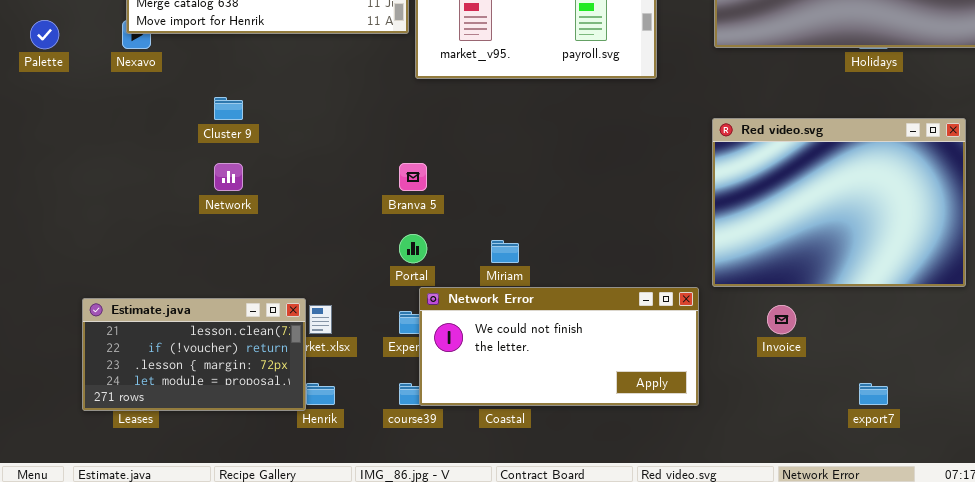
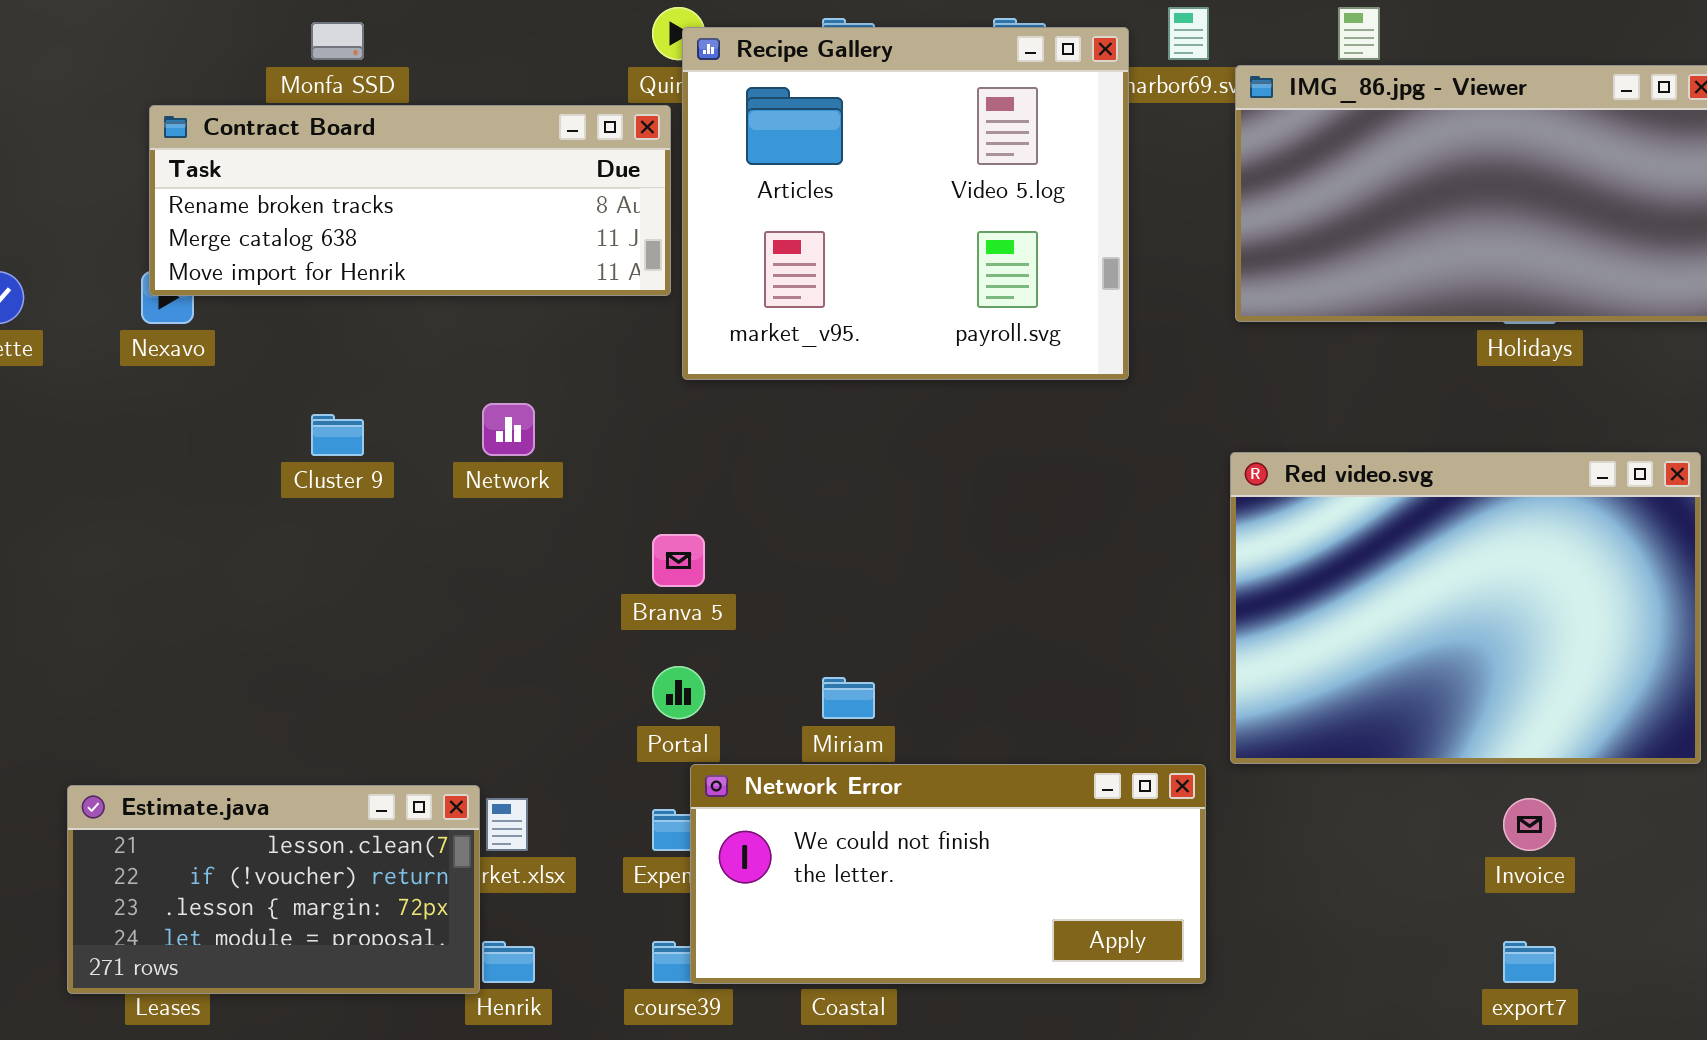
Network: [214,163,243,191] -> [482,403,535,456], moved
Invoice: [767,305,796,334] -> [1503,798,1556,851], moved

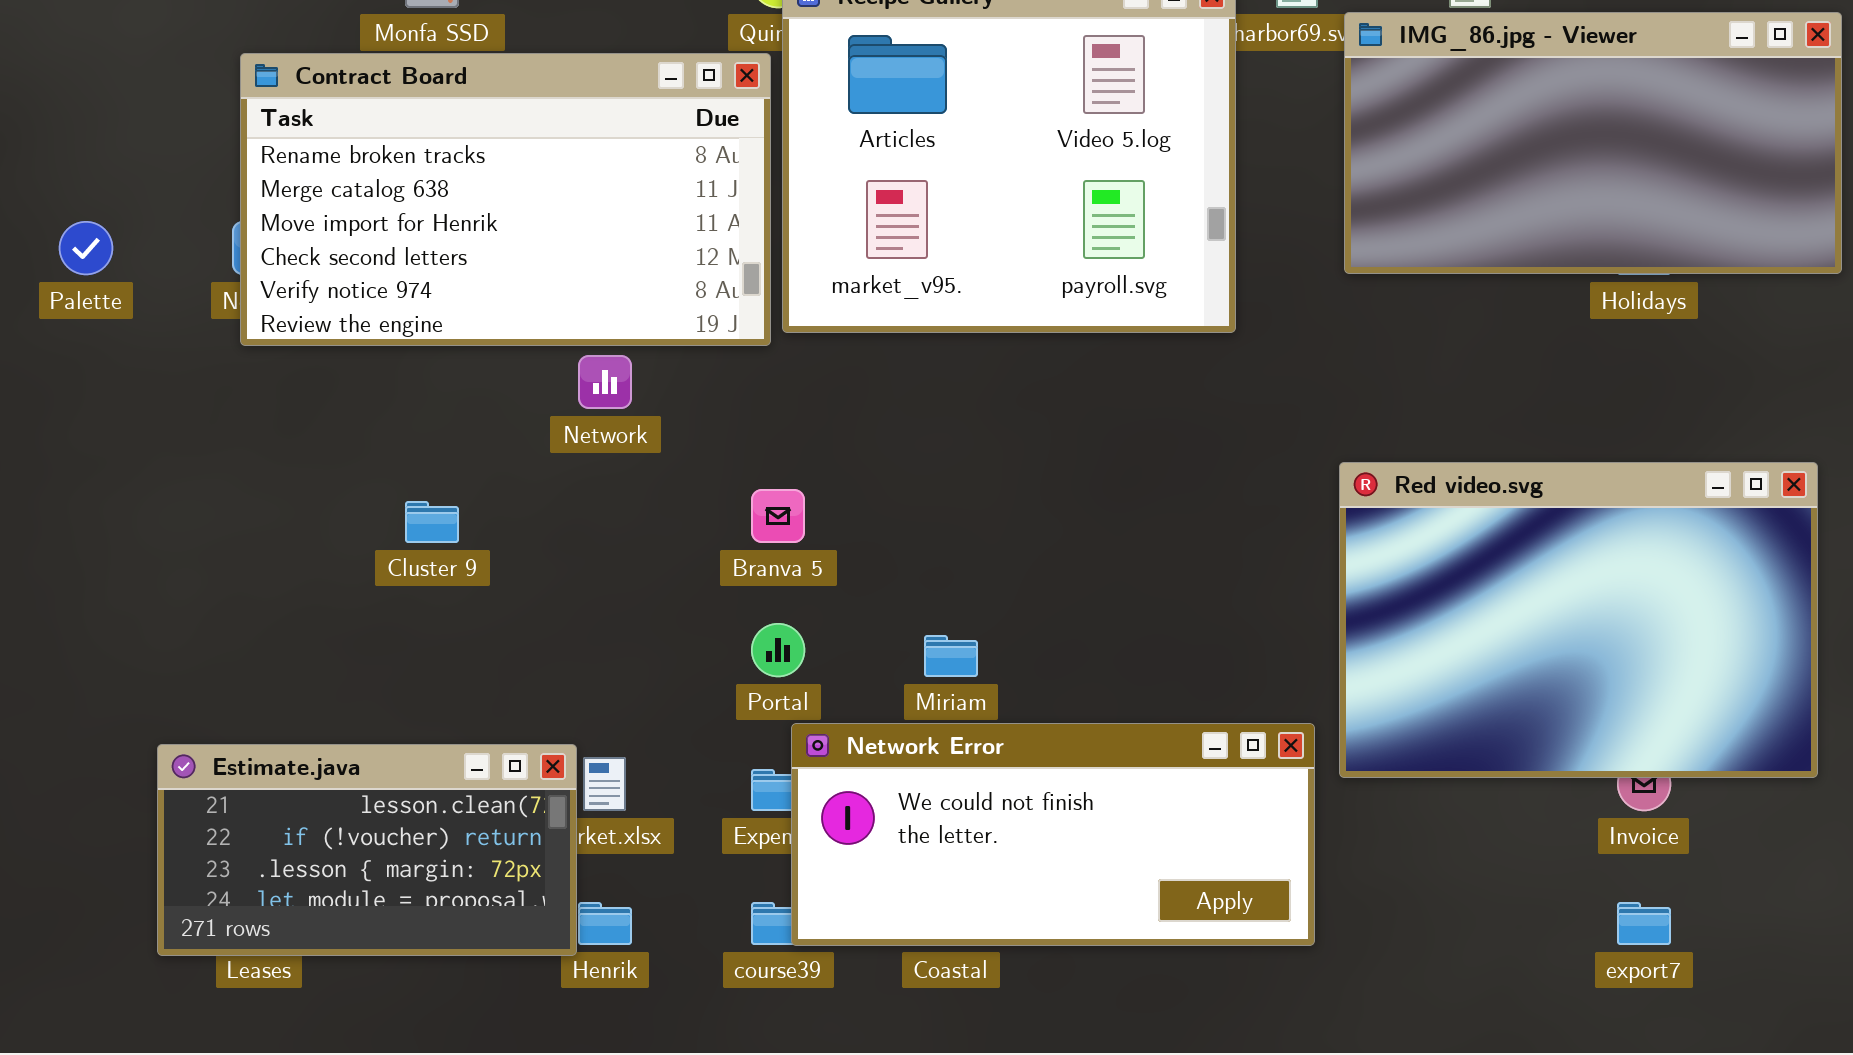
Contract Board: [149,105,671,296] -> [240,53,771,346], resized
Cluster 9: [311,414,364,456] -> [405,501,459,543], moved
Red video.svg: [1230,452,1701,764] -> [1339,462,1818,778], moved

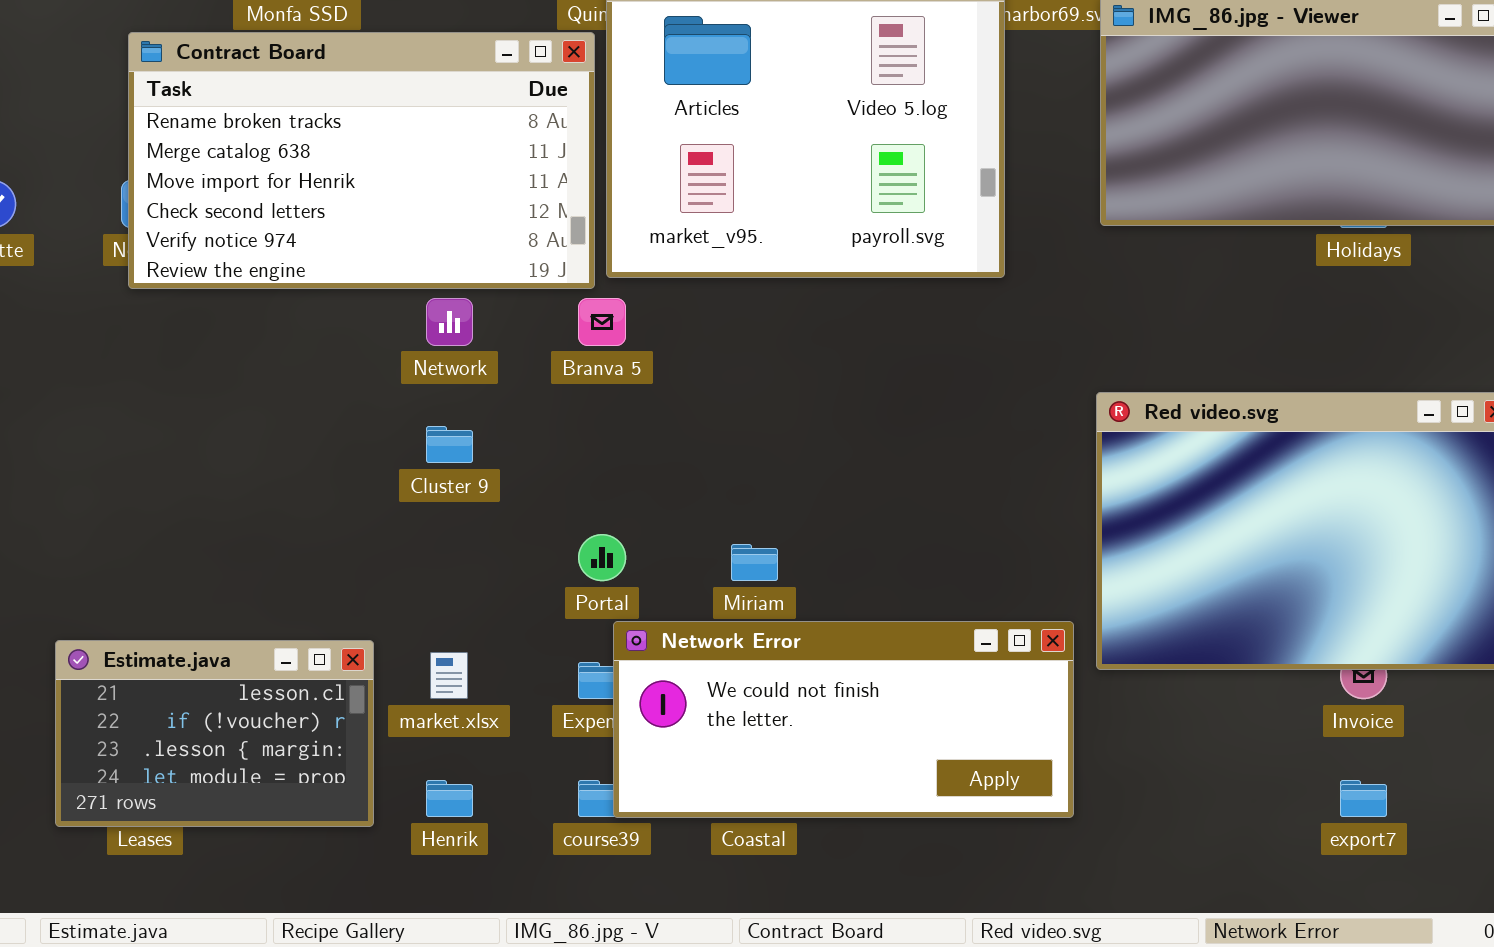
Branva 5: [751,489,805,543] -> [578,298,626,346], moved
Cluster 9: [405,501,459,543] -> [426,426,473,463], moved
Estimate.java: [157,744,577,956] -> [55,640,374,827], resized

